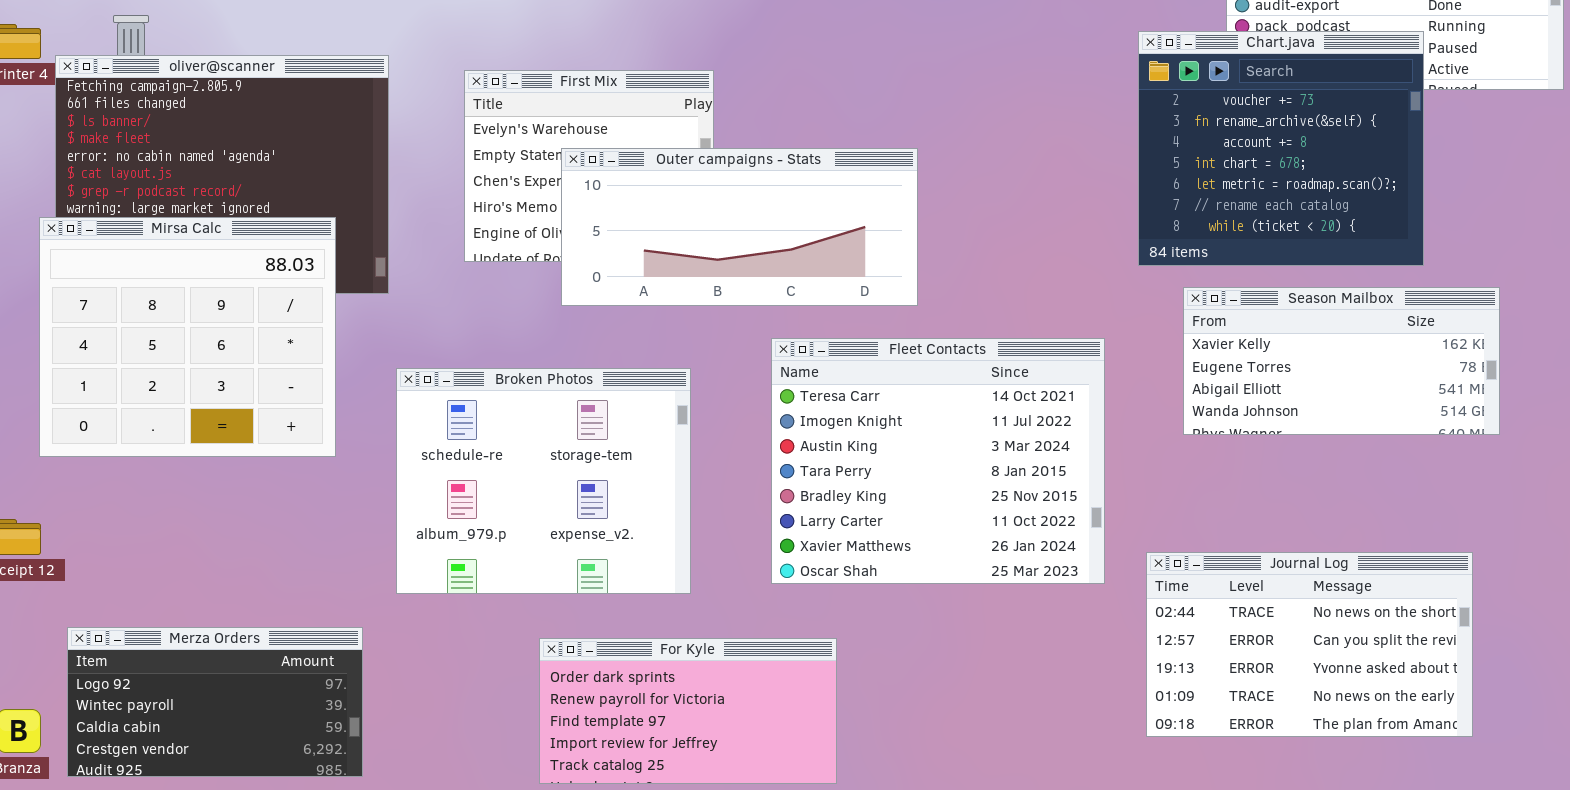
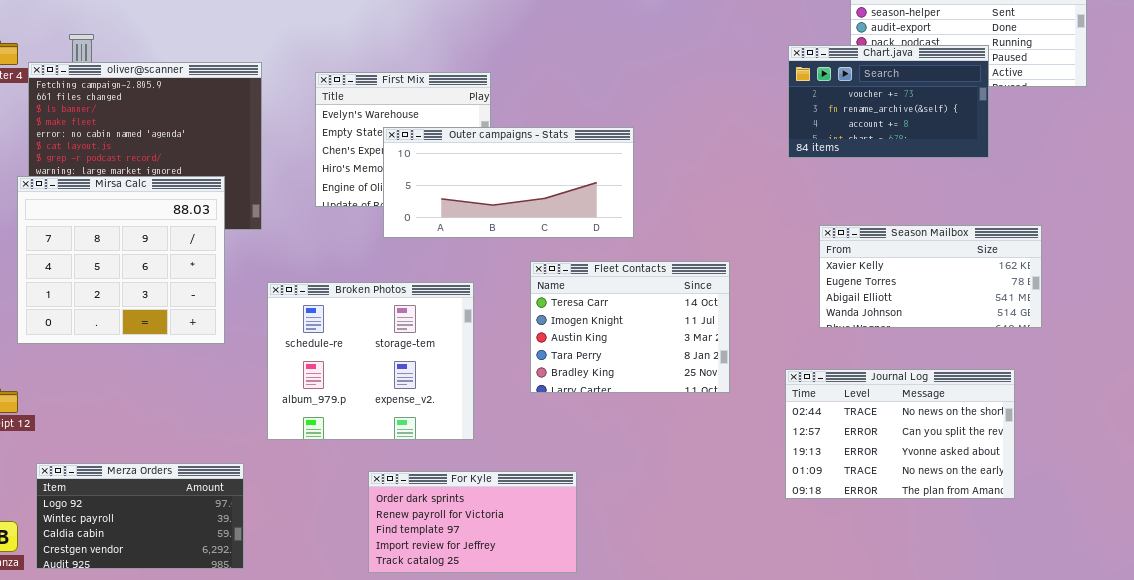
Chart.java: [1138,31,1424,266] -> [788,45,989,158], resized
Fleet Contacts: [771,338,1105,584] -> [530,261,730,393], resized
Journal Log: [1146,552,1473,737] -> [785,369,1015,499], moved

